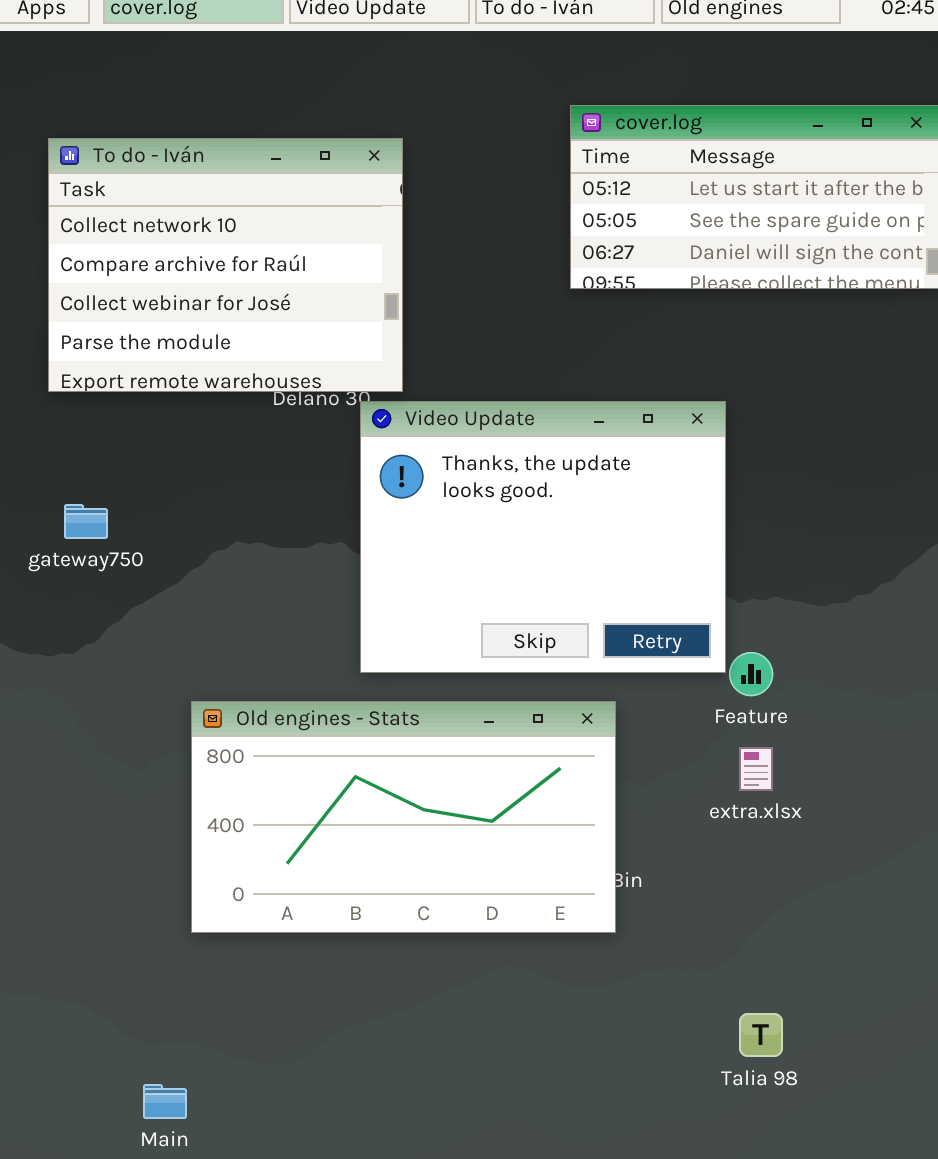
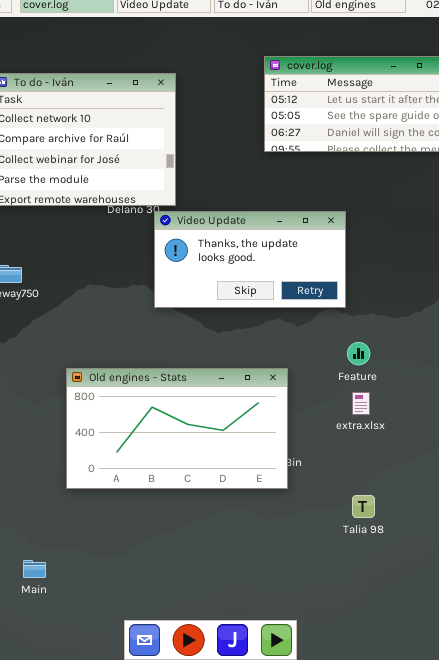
Video Update: [360,401,726,673] -> [154,211,346,308], resized
Talia 98: [739,1013,783,1057] -> [352,495,375,518], moved
Main: [143,1084,187,1119] -> [23,560,46,578], moved

